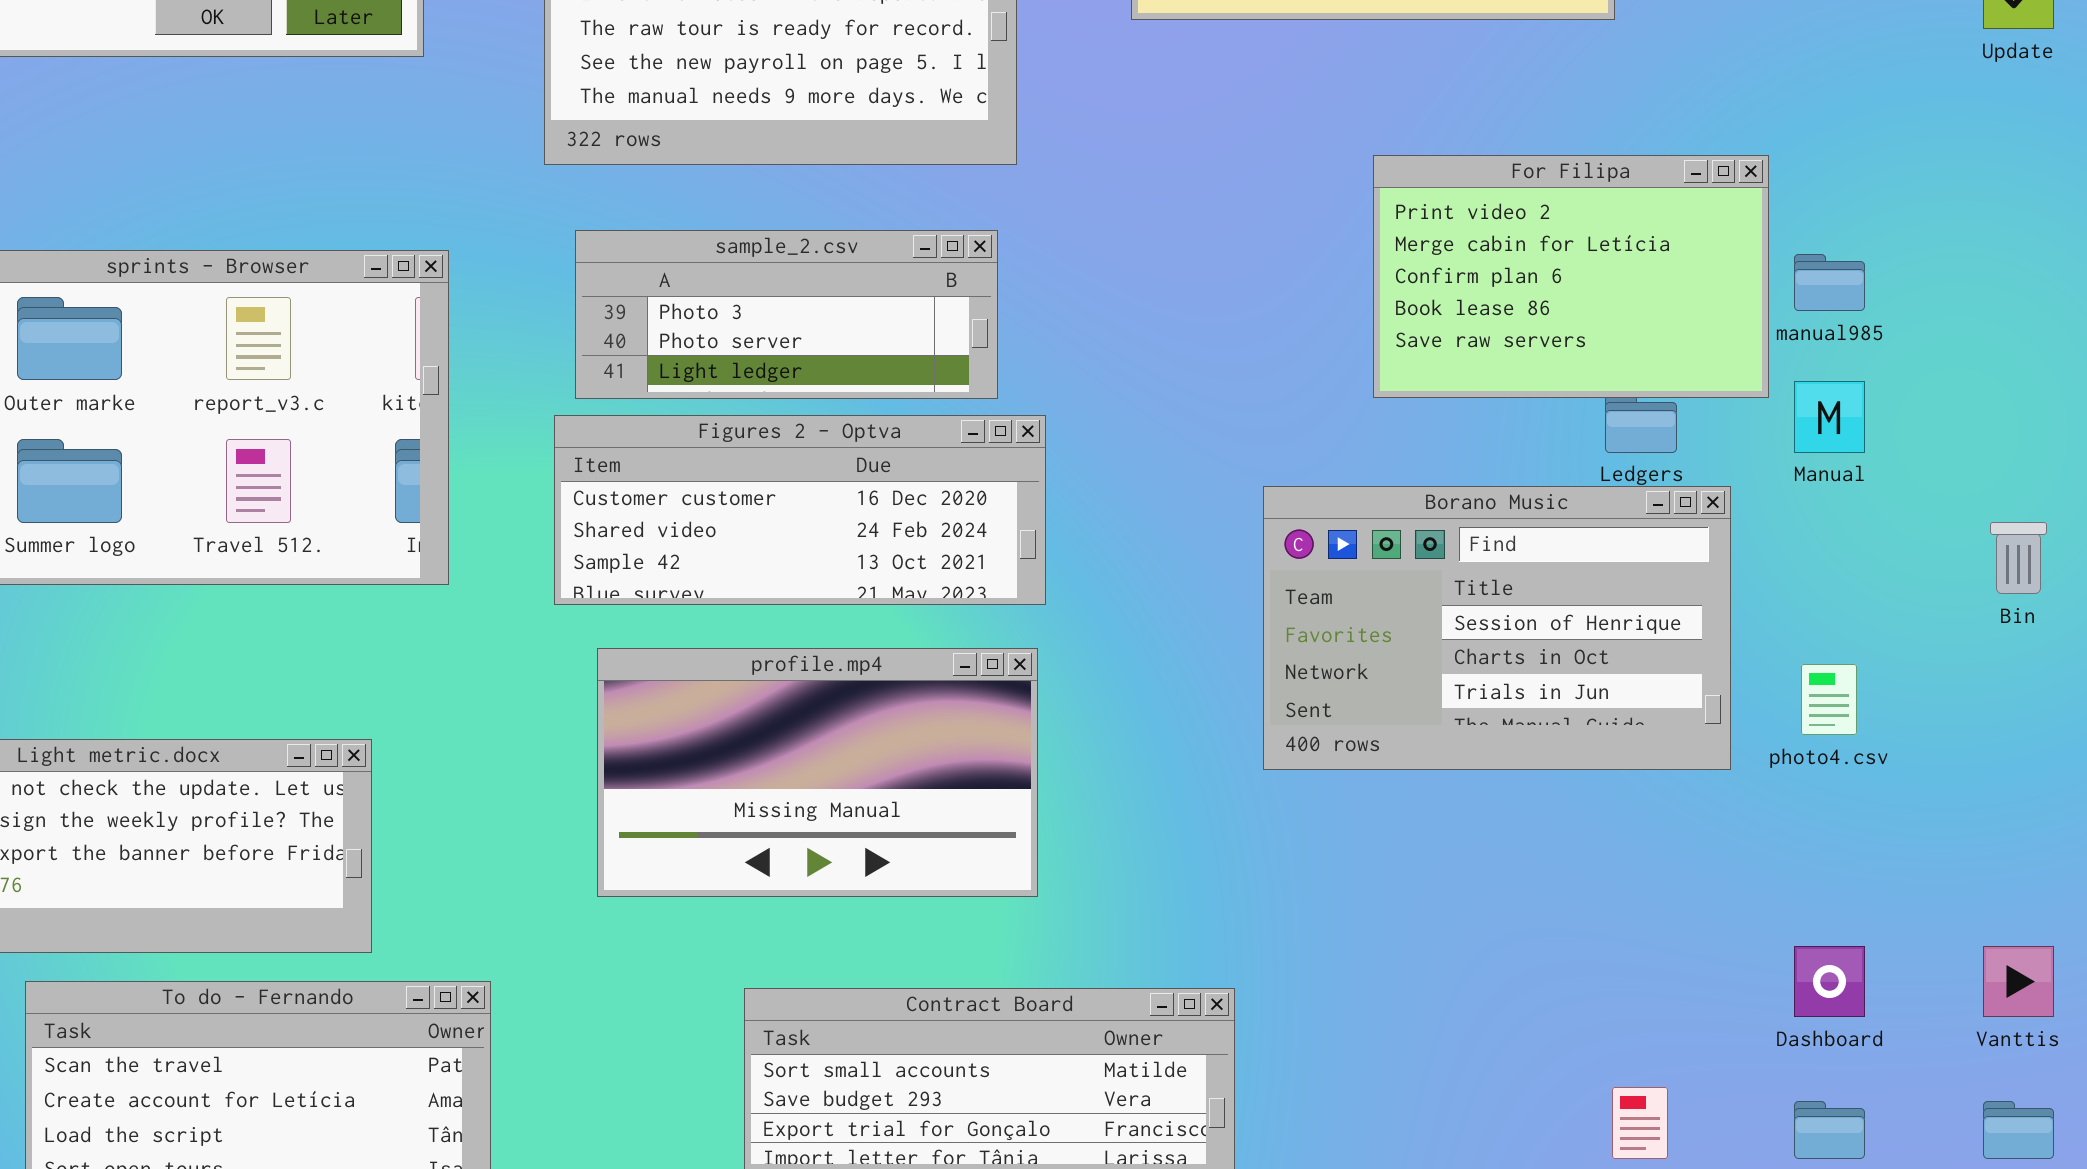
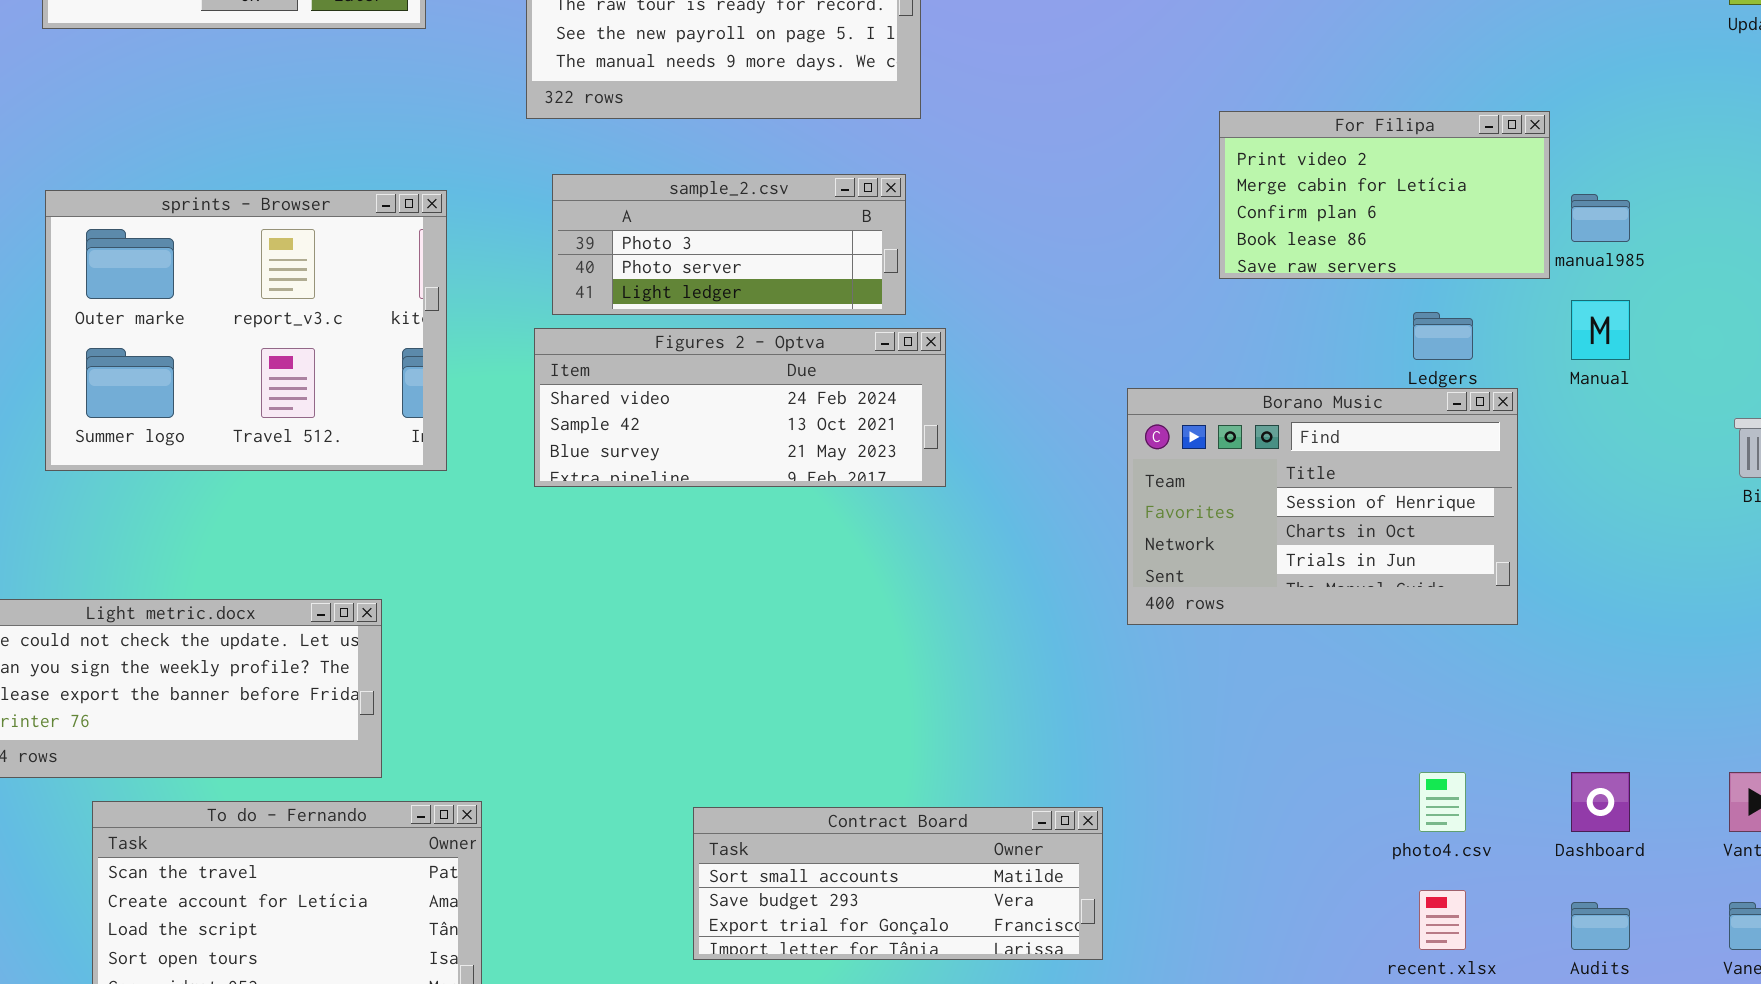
For Filipa: [1373,155,1769,398] -> [1219,111,1550,279], resized
Figures 2 - Optva: [554,415,1046,605] -> [534,328,946,487], scrolled down 1 row
profile.mp4: [597,648,1038,897] -> none, closed
photo4.csv: [1801,664,1857,735] -> [1419,772,1466,832], moved

